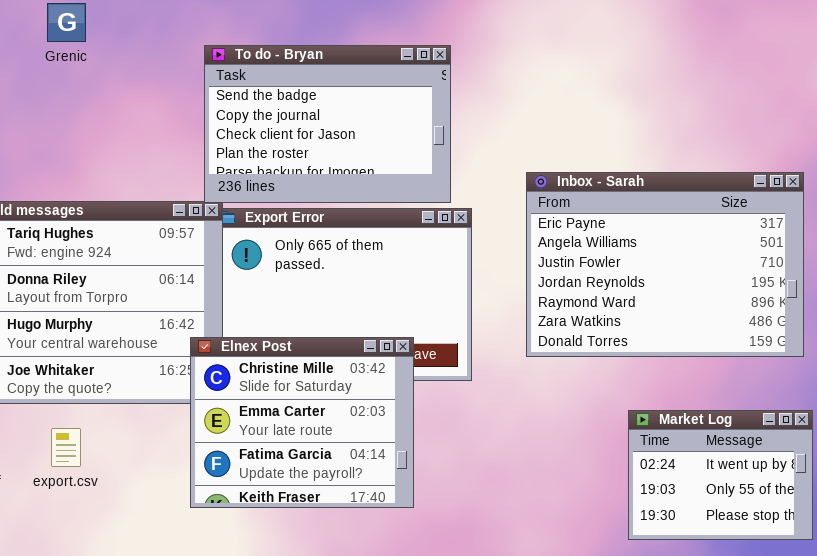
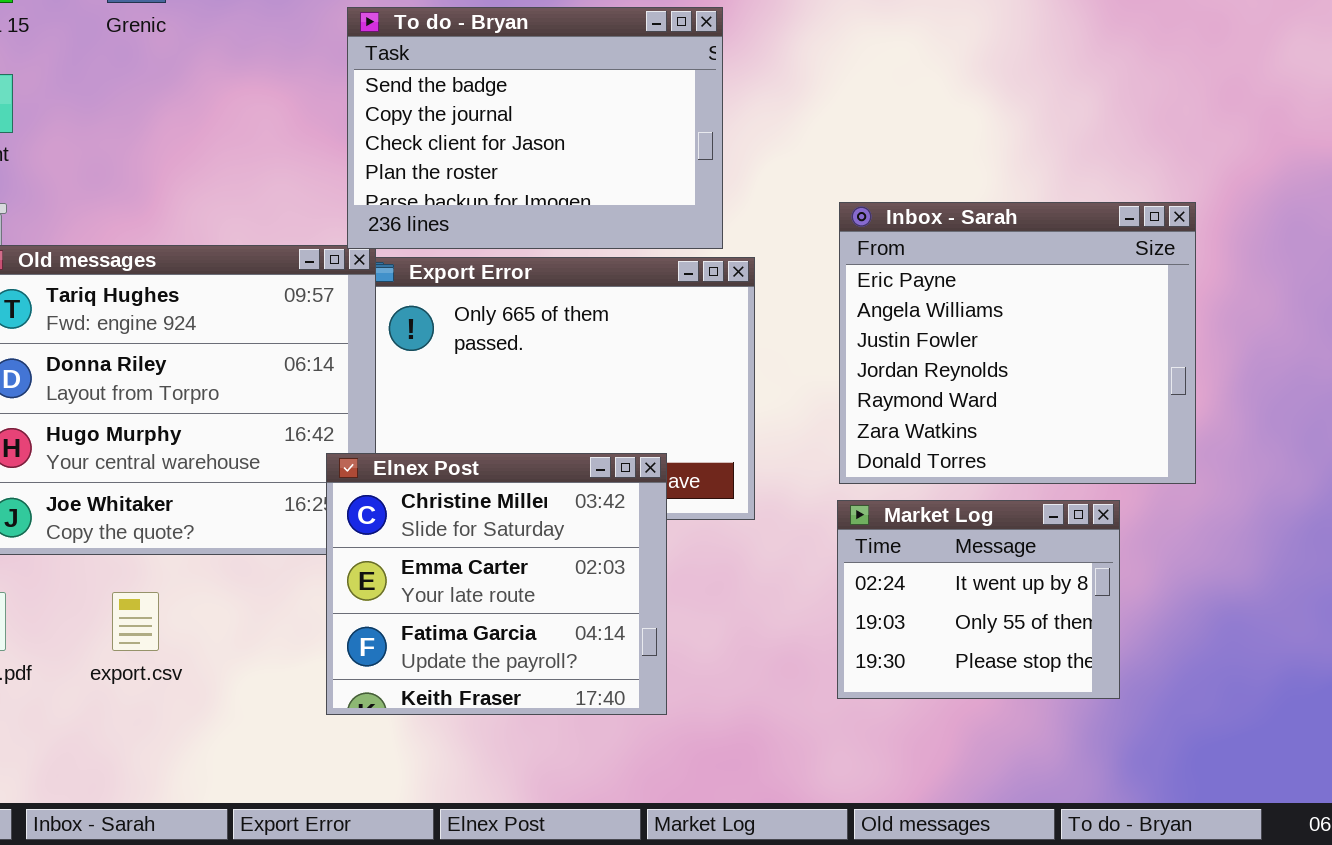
Inbox - Sarah: [526,172,804,357] -> [839,202,1196,484], resized
Market Log: [628,410,813,540] -> [837,500,1120,699], moved

